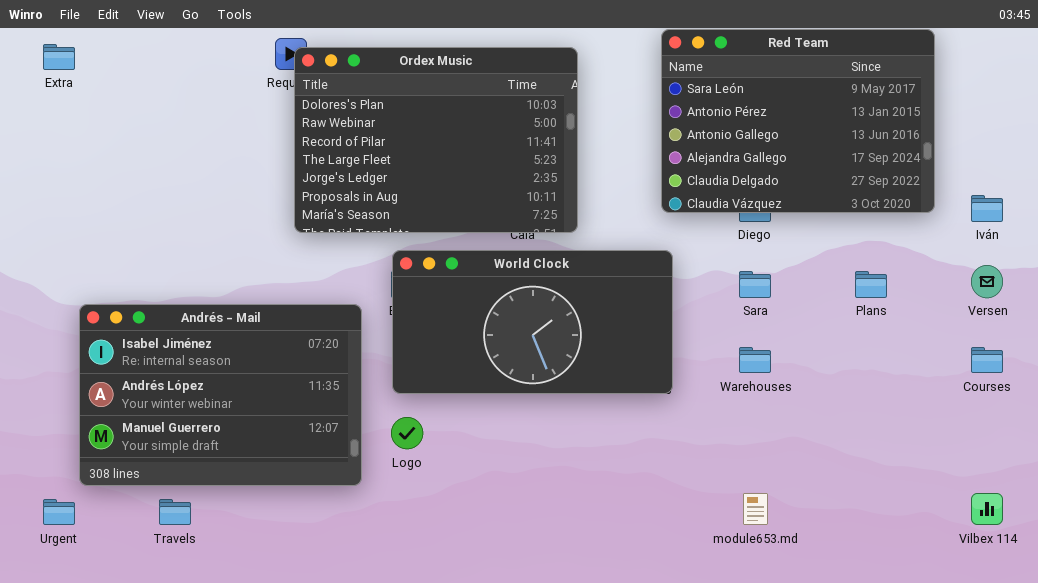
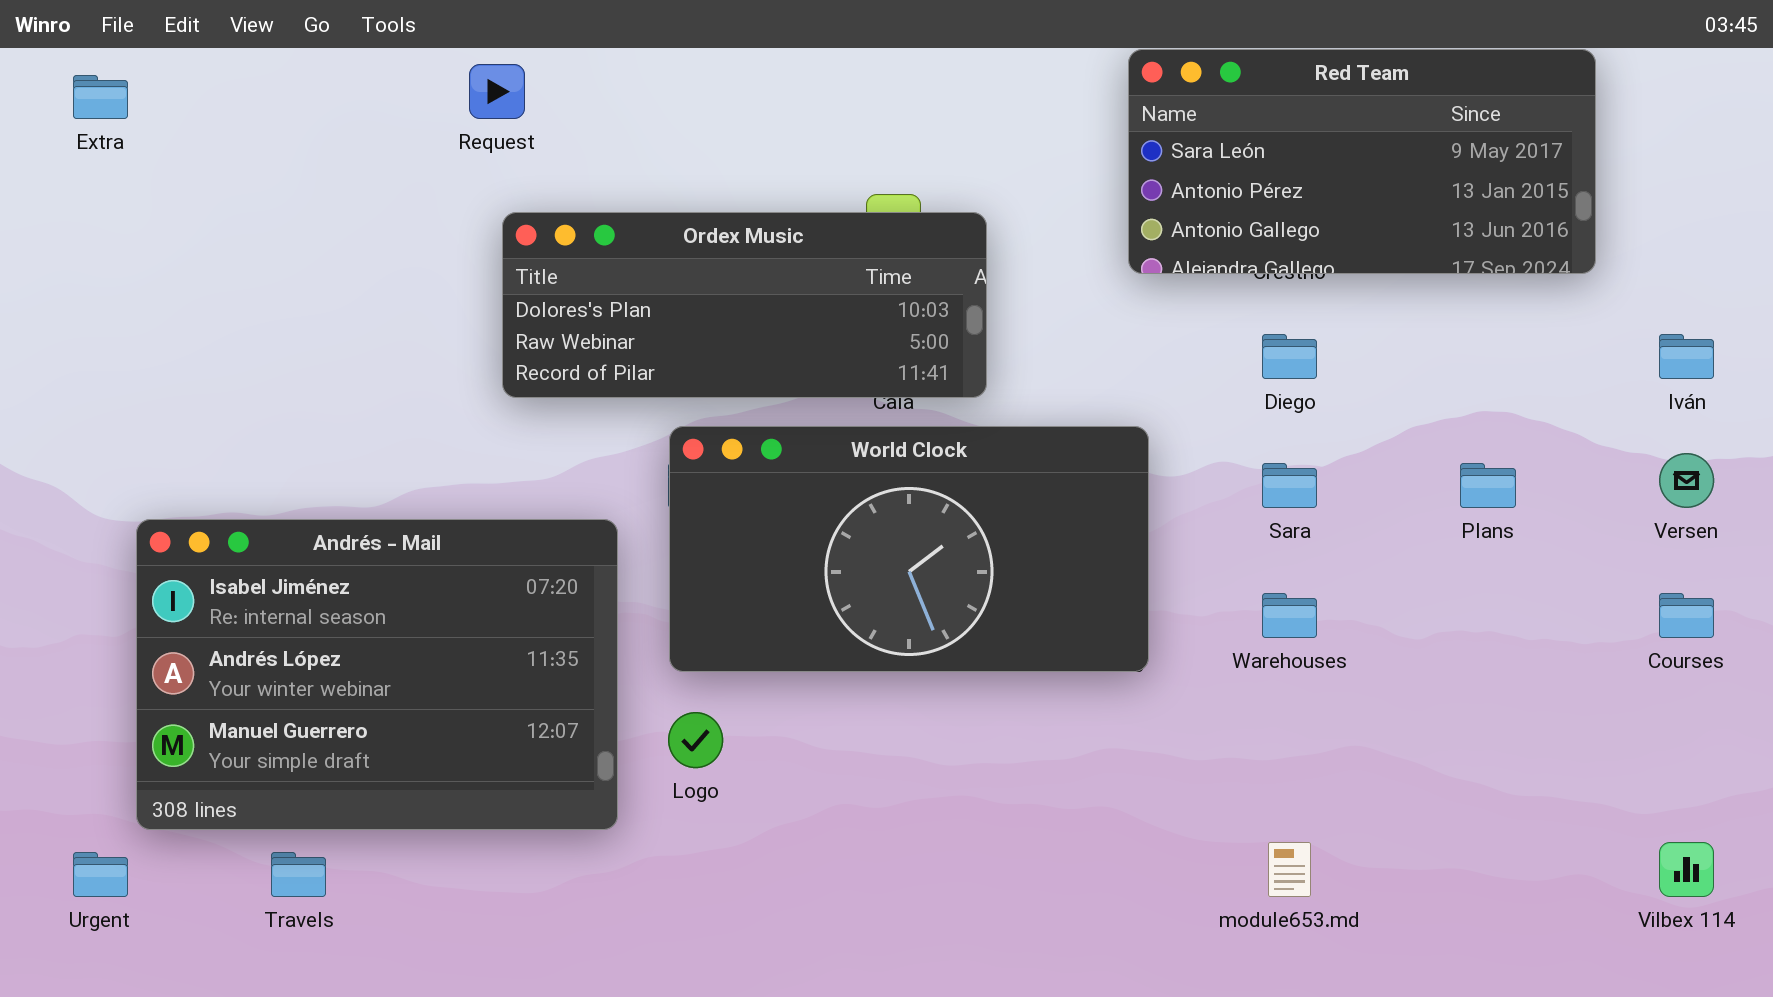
Red Team: [661,29,935,213] -> [1128,49,1596,274], resized
Ordex Music: [294,47,578,233] -> [502,212,987,398], resized

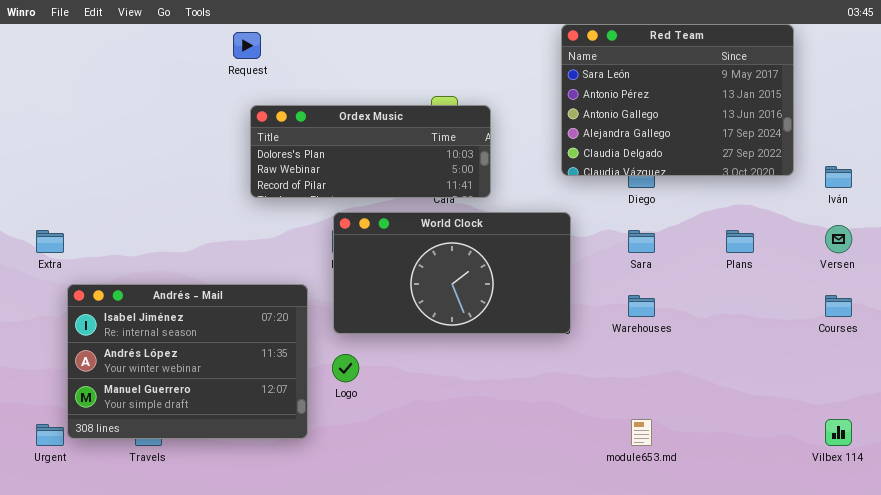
Red Team: [1128,49,1596,274] -> [561,24,794,176], resized
Extra: [73,75,128,119] -> [36,230,64,253], moved
Andrés - Mail: [136,519,618,830] -> [67,284,308,439], moved

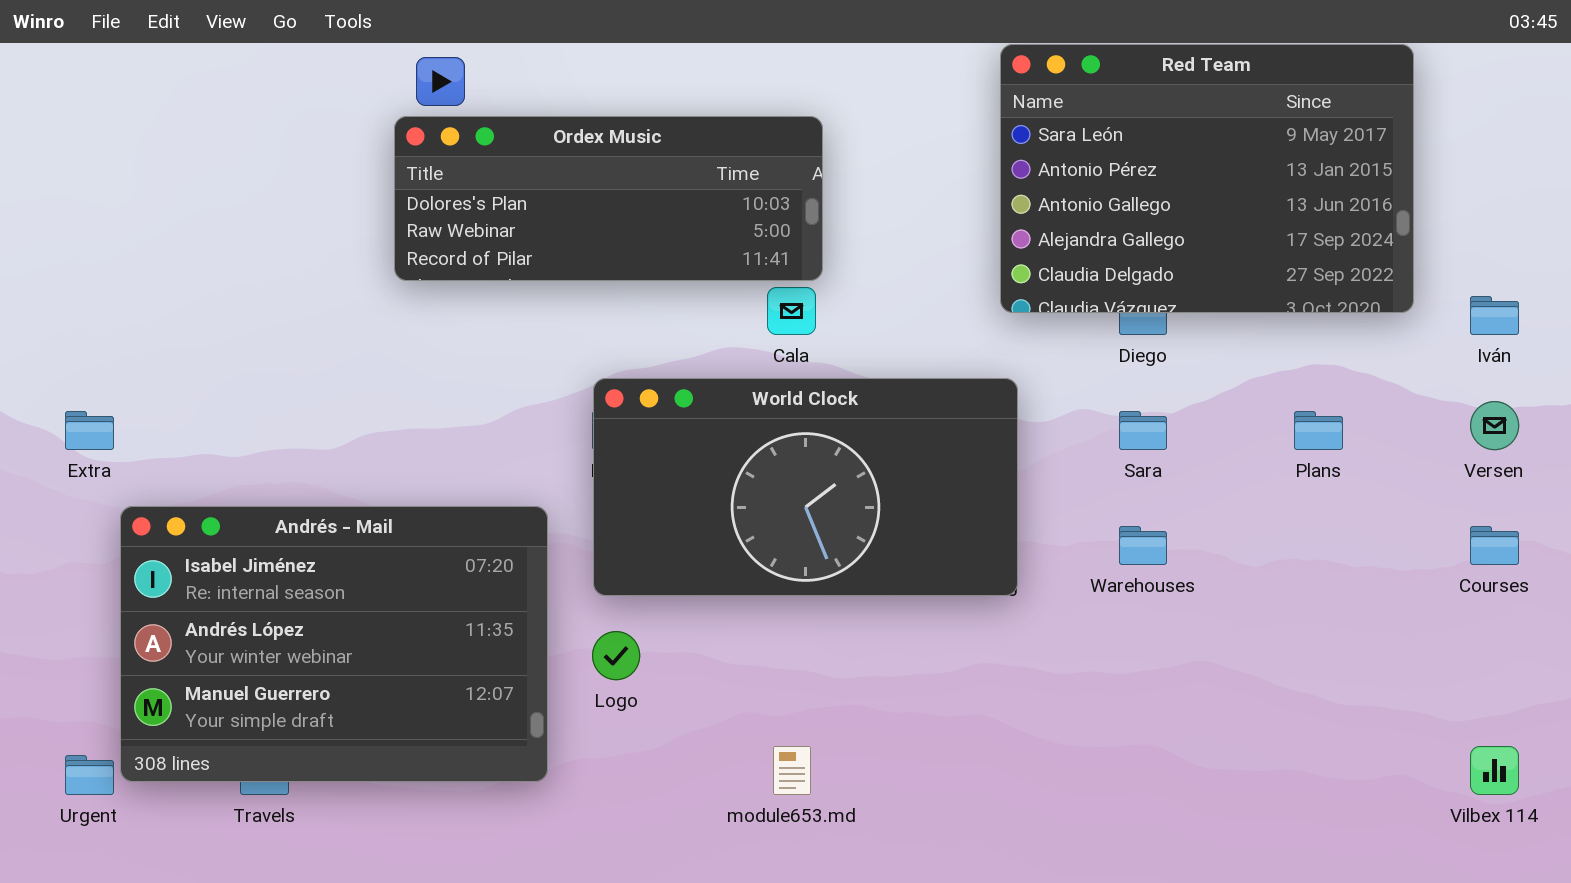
Ordex Music: [250,105,491,198] -> [394,116,823,281], moved
module653.md: [631,419,652,446] -> [773,746,811,795], moved

